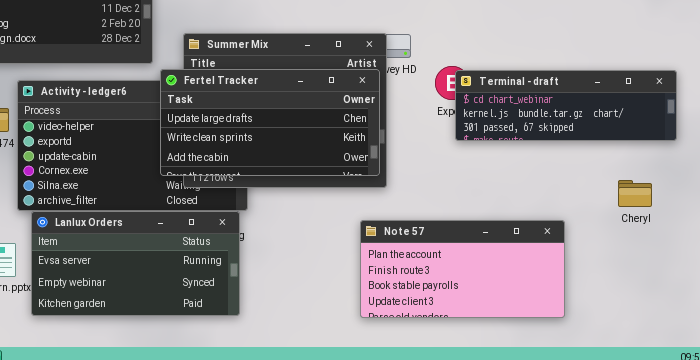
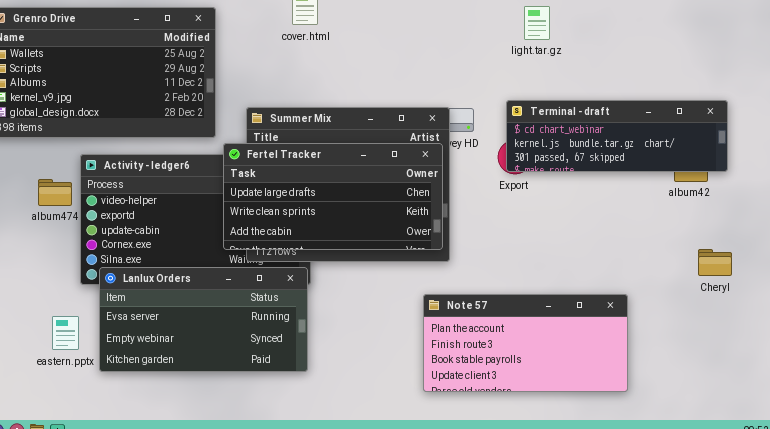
Terminal - draft: [455,70,677,141] -> [506,100,728,172], moved
Cheryl: [618,180,652,207] -> [698,249,732,276], moved
Lanlux Orders: [31,211,240,316] -> [99,267,308,372], moved

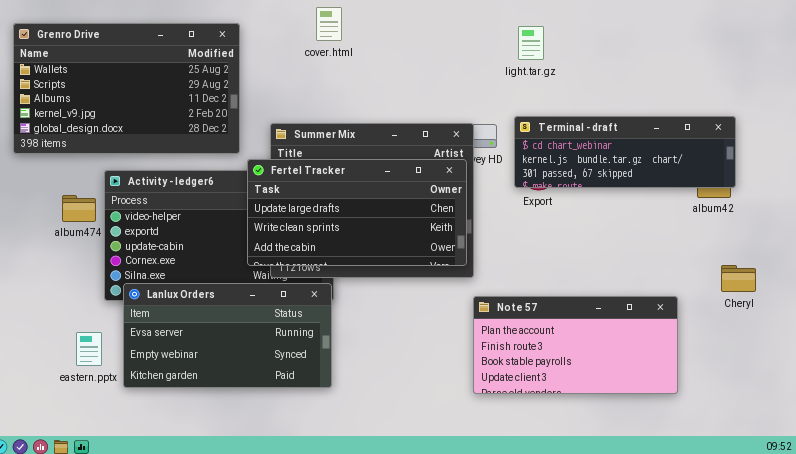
light.tar.gz: [524,6,550,40] -> [518,26,544,60], moved
Terminal - draft: [506,100,728,172] -> [514,116,736,188], moved
Note 57: [423,294,628,392] -> [473,296,678,394], moved

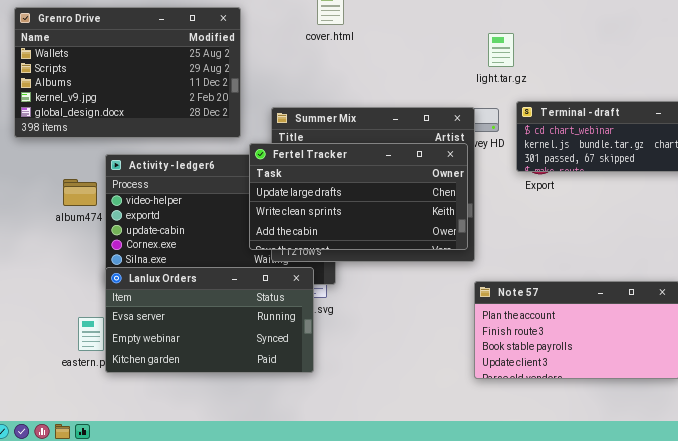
light.tar.gz: [518,26,544,60] -> [488,33,514,67], moved
Lanlux Orders: [123,283,332,388] -> [105,267,314,373], moved

